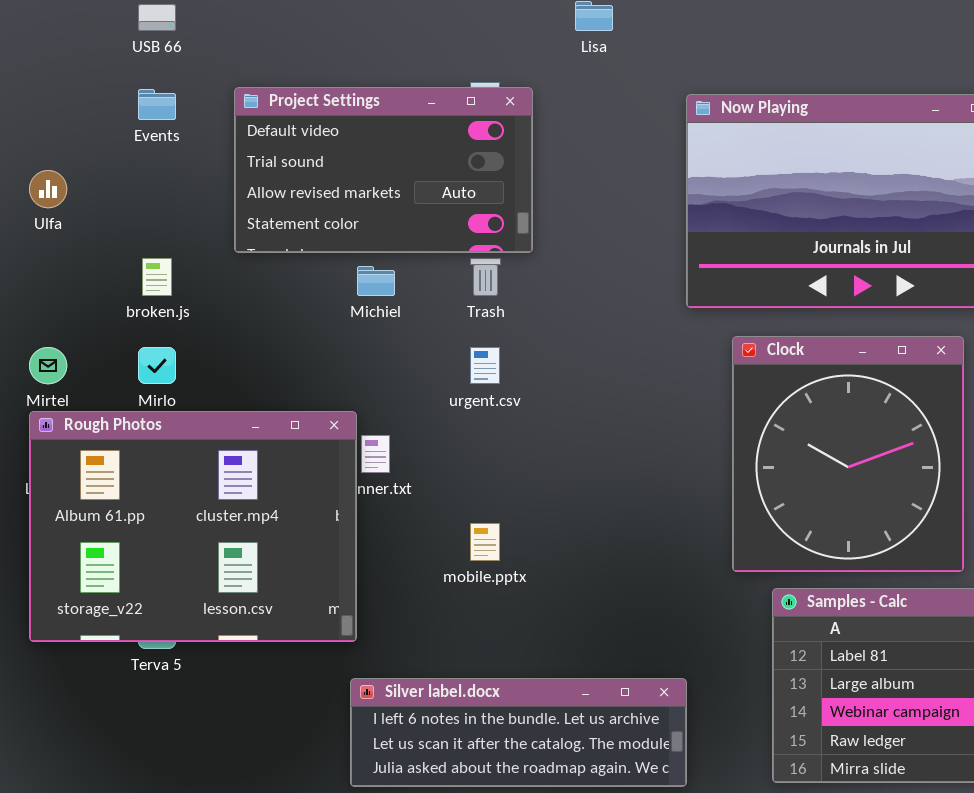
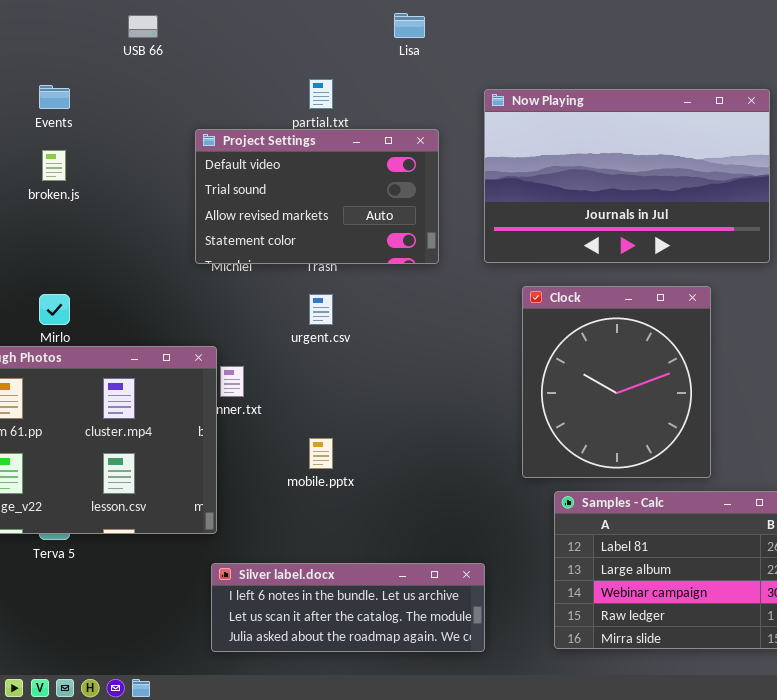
USB 66: [138,4,176,31] -> [128,15,158,38], moved
Project Settings: [234,87,533,253] -> [195,129,439,264], moved
broken.js: [142,258,172,296] -> [42,150,66,181], moved

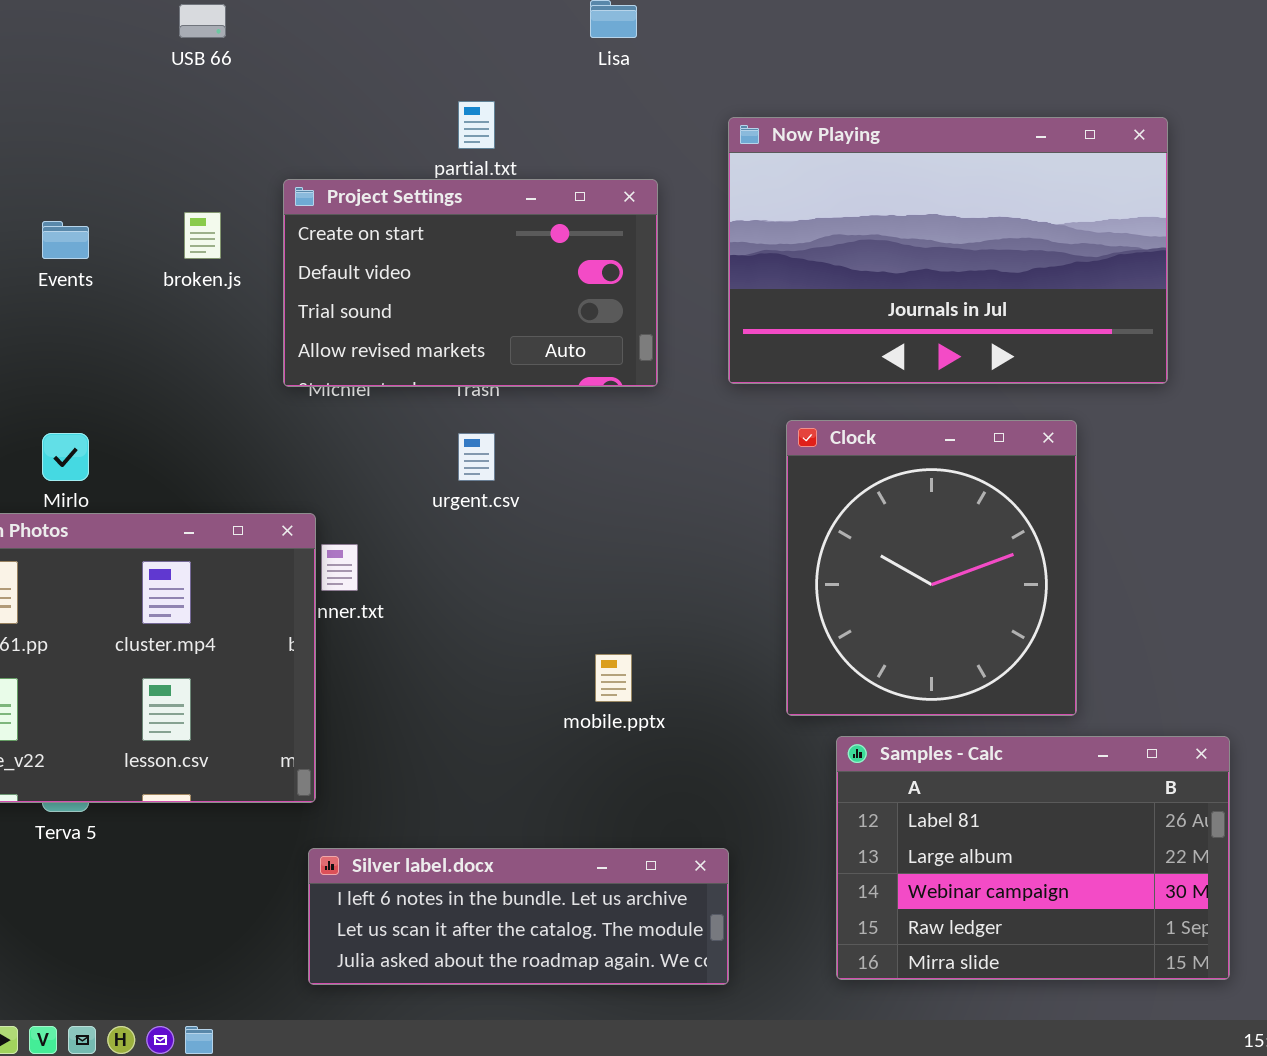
Events: [39,85,70,109] -> [42,221,89,259], moved
Project Settings: [195,129,439,264] -> [283,179,658,387], scrolled up 1 row
broken.js: [42,150,66,181] -> [184,212,221,259], moved
mobile.pptx: [309,438,333,469] -> [595,654,632,702], moved

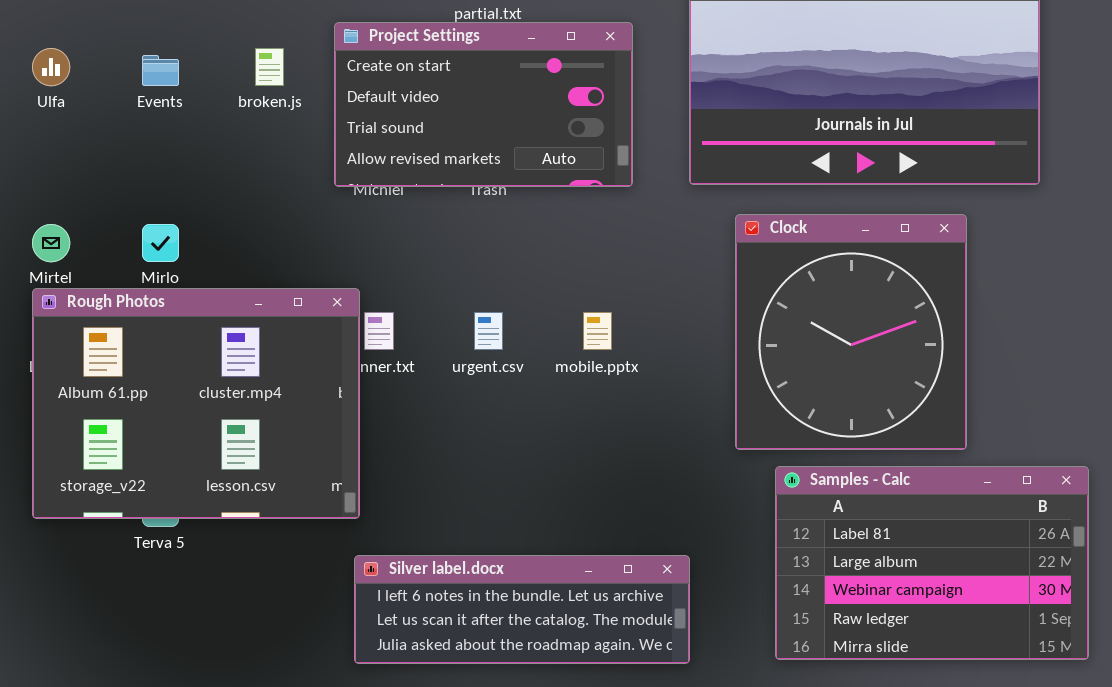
urgent.csv: [458,433,495,481] -> [474,312,503,350], moved
mobile.pptx: [595,654,632,702] -> [583,312,612,350], moved

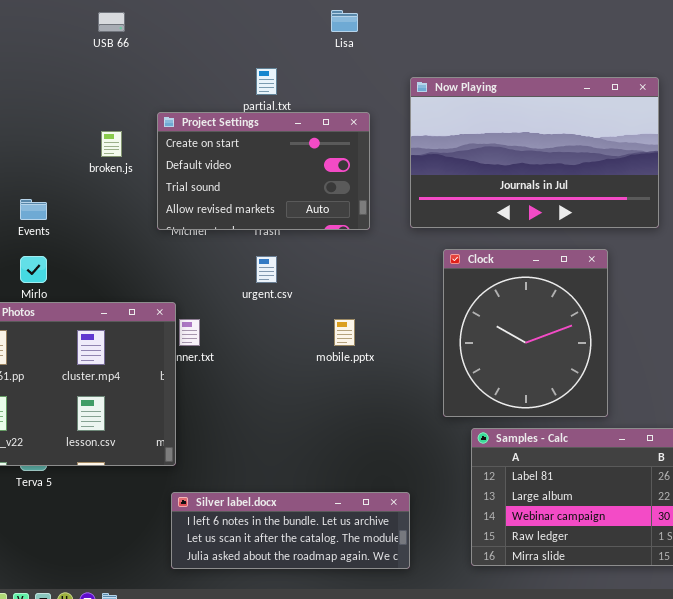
Events: [142,55,179,86] -> [20,199,47,220], moved
urgent.csv: [474,312,503,350] -> [256,256,277,283], moved

